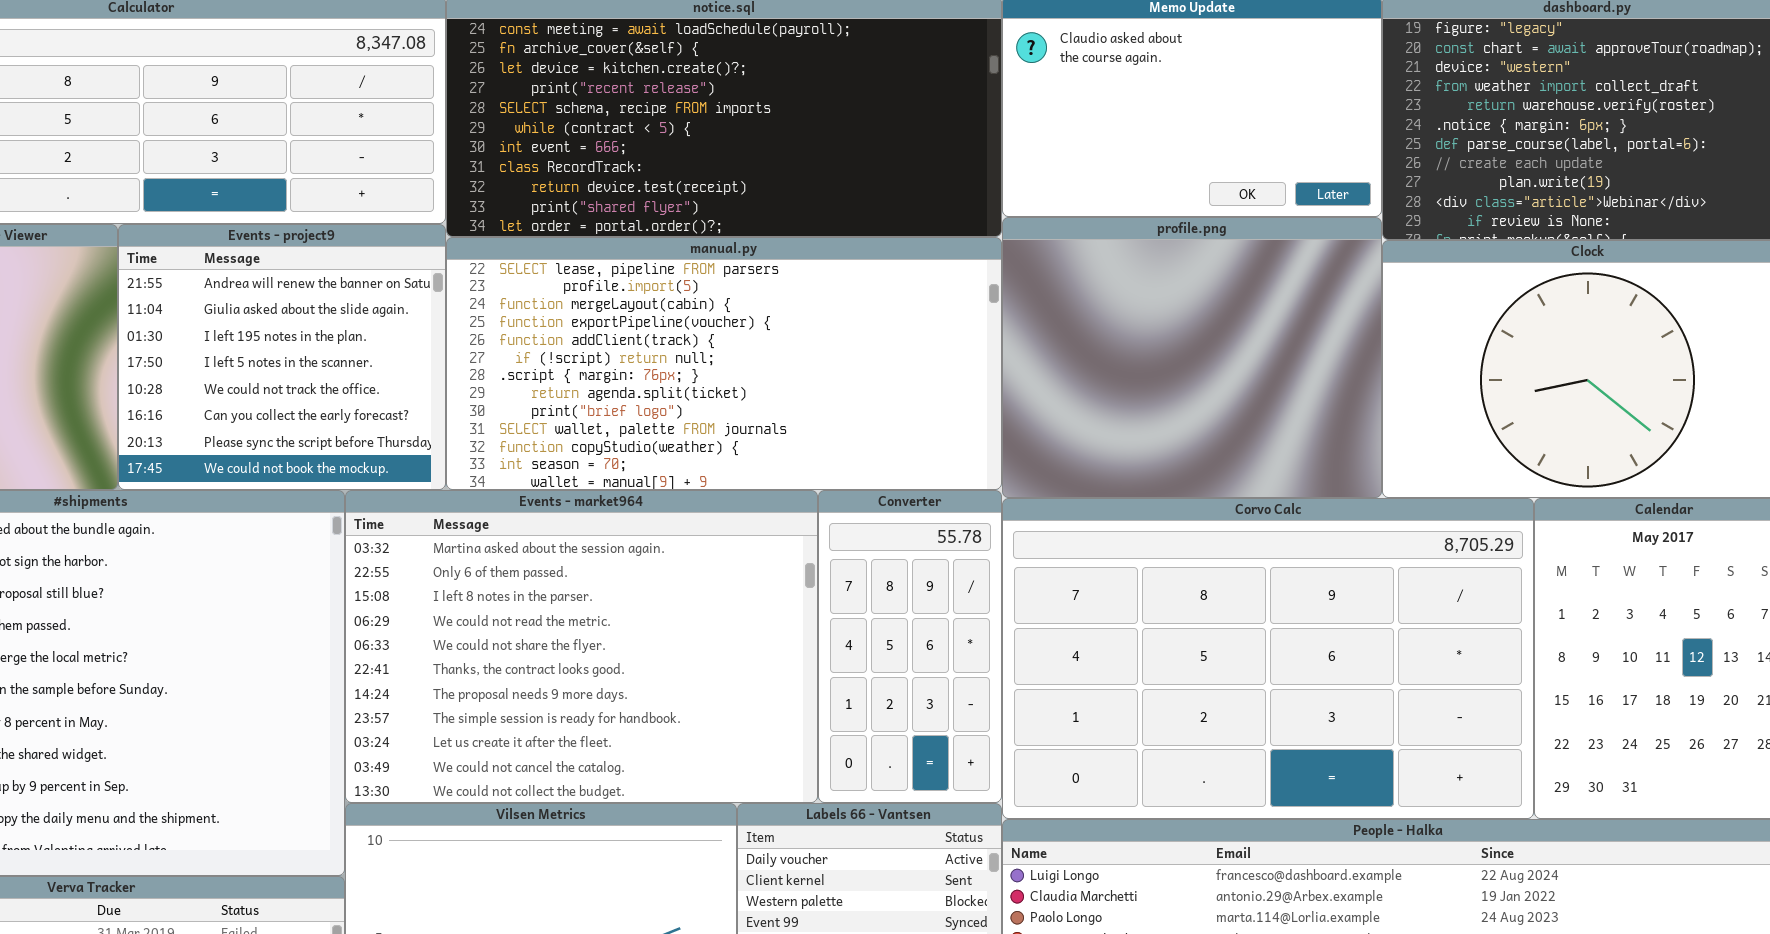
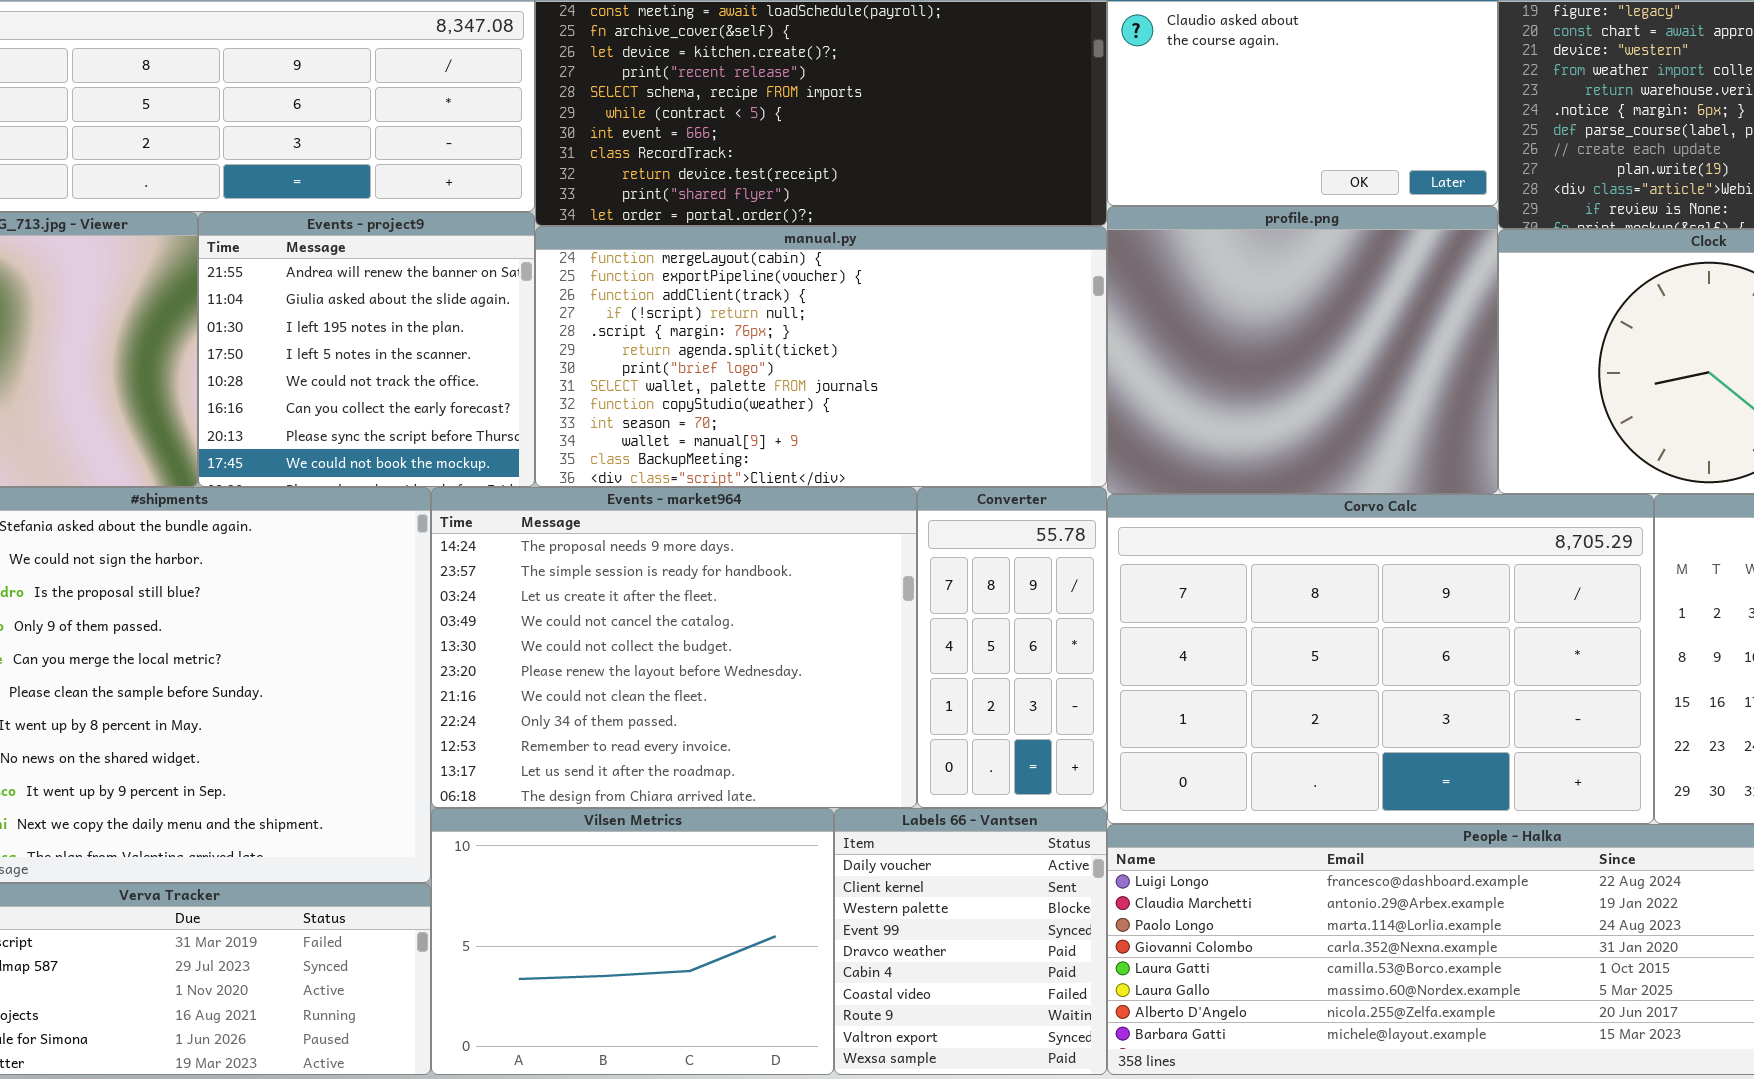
manual.py: [446,237,1002,490] -> [535,226,1107,487], scrolled down 2 rows
Events - market964: [345,490,818,803] -> [431,487,917,808], scrolled down 6 rows

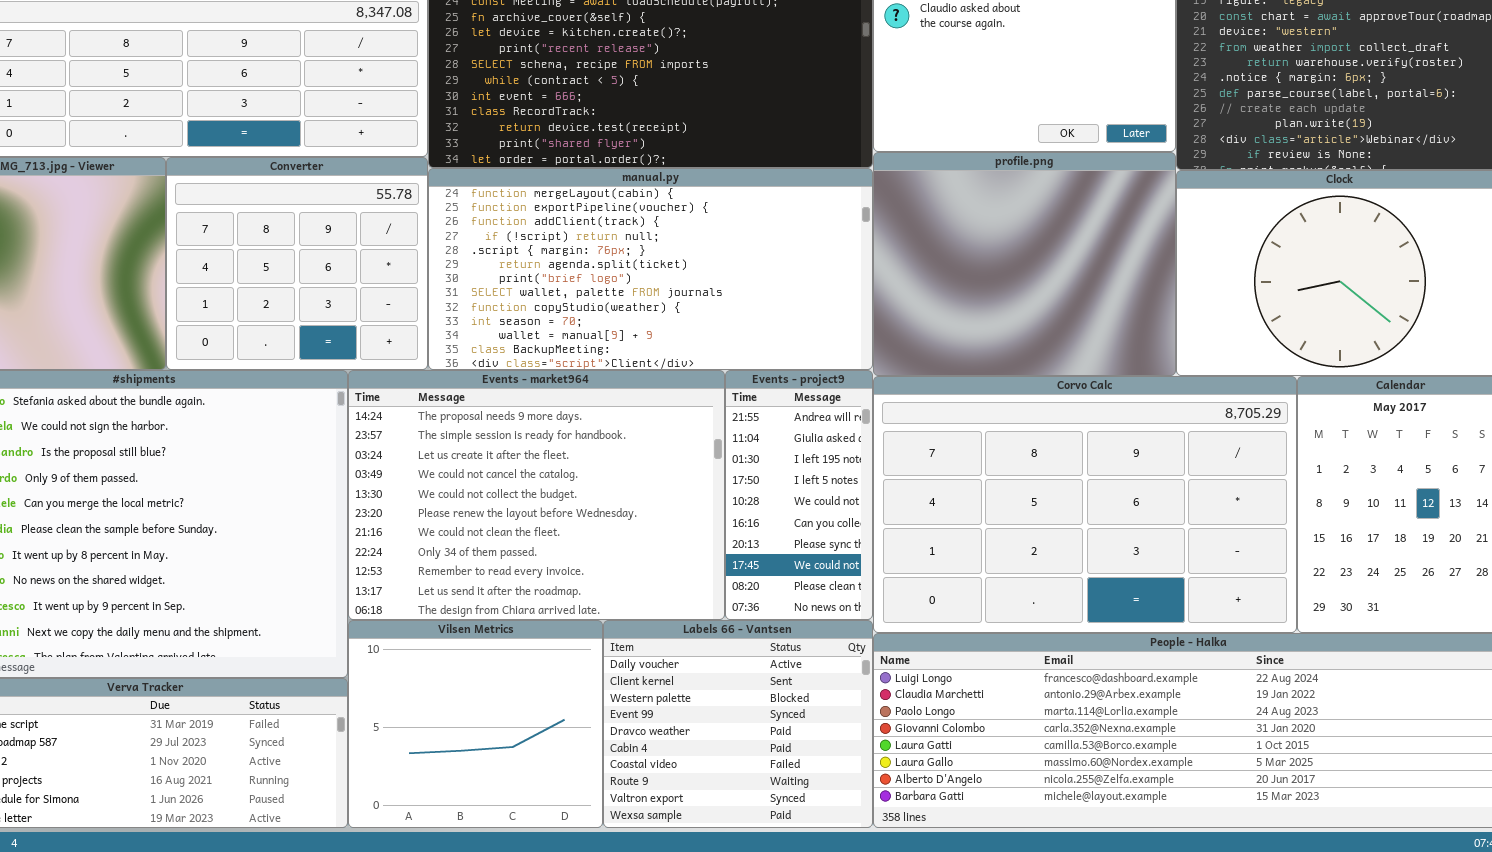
Events - project9: [198,212,535,487] -> [725,370,873,620], moved, resized
Converter: [917,487,1107,808] -> [166,157,428,370], moved, resized
Vilsen Metrics: [431,808,834,1075] -> [348,620,603,828], resized
Labels 66 - Vantsen: [834,808,1107,1075] -> [603,620,873,828], resized

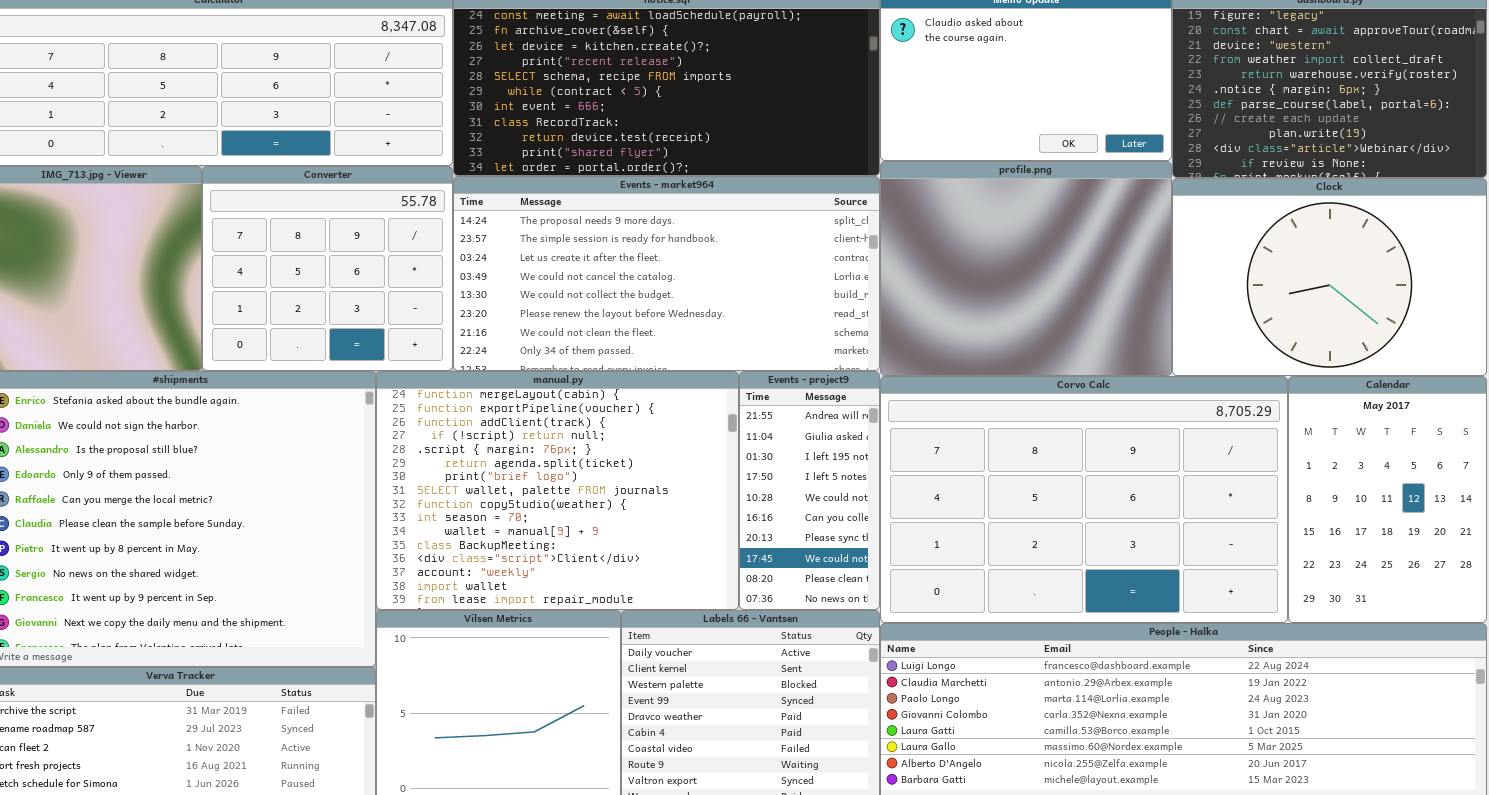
manual.py: [428,168,873,370] -> [376,371,739,610], moved, resized
Events - market964: [348,370,725,620] -> [453,176,880,371], moved, resized

